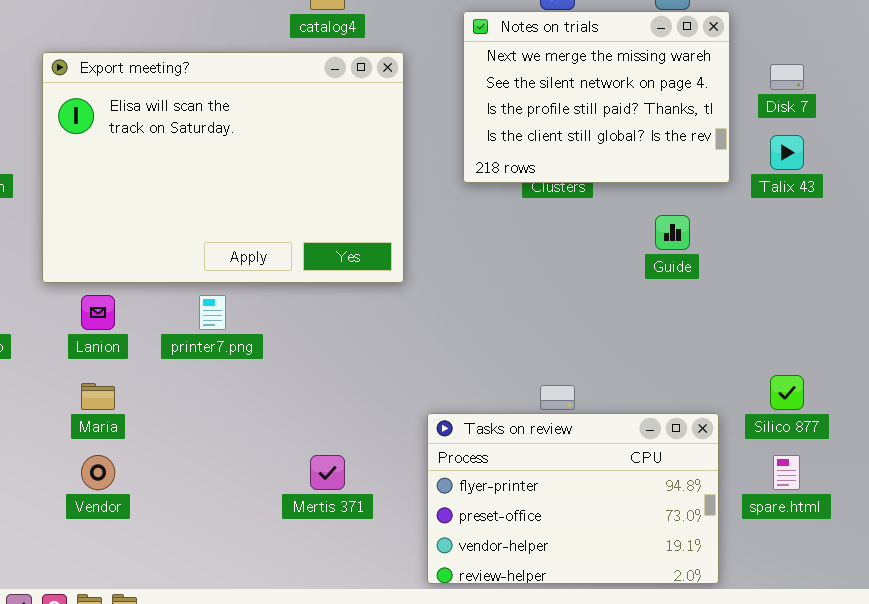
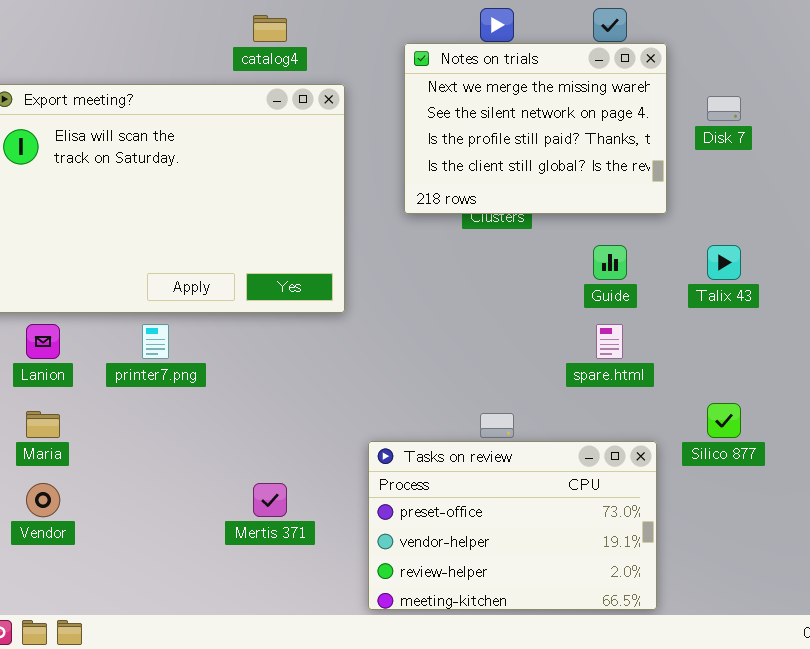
Talix 43: [770,135,804,170] -> [707,245,741,280], moved
Tasks on review: [427,413,719,584] -> [368,441,657,610], scrolled down 1 row
spare.html: [773,455,800,490] -> [596,324,623,359], moved

